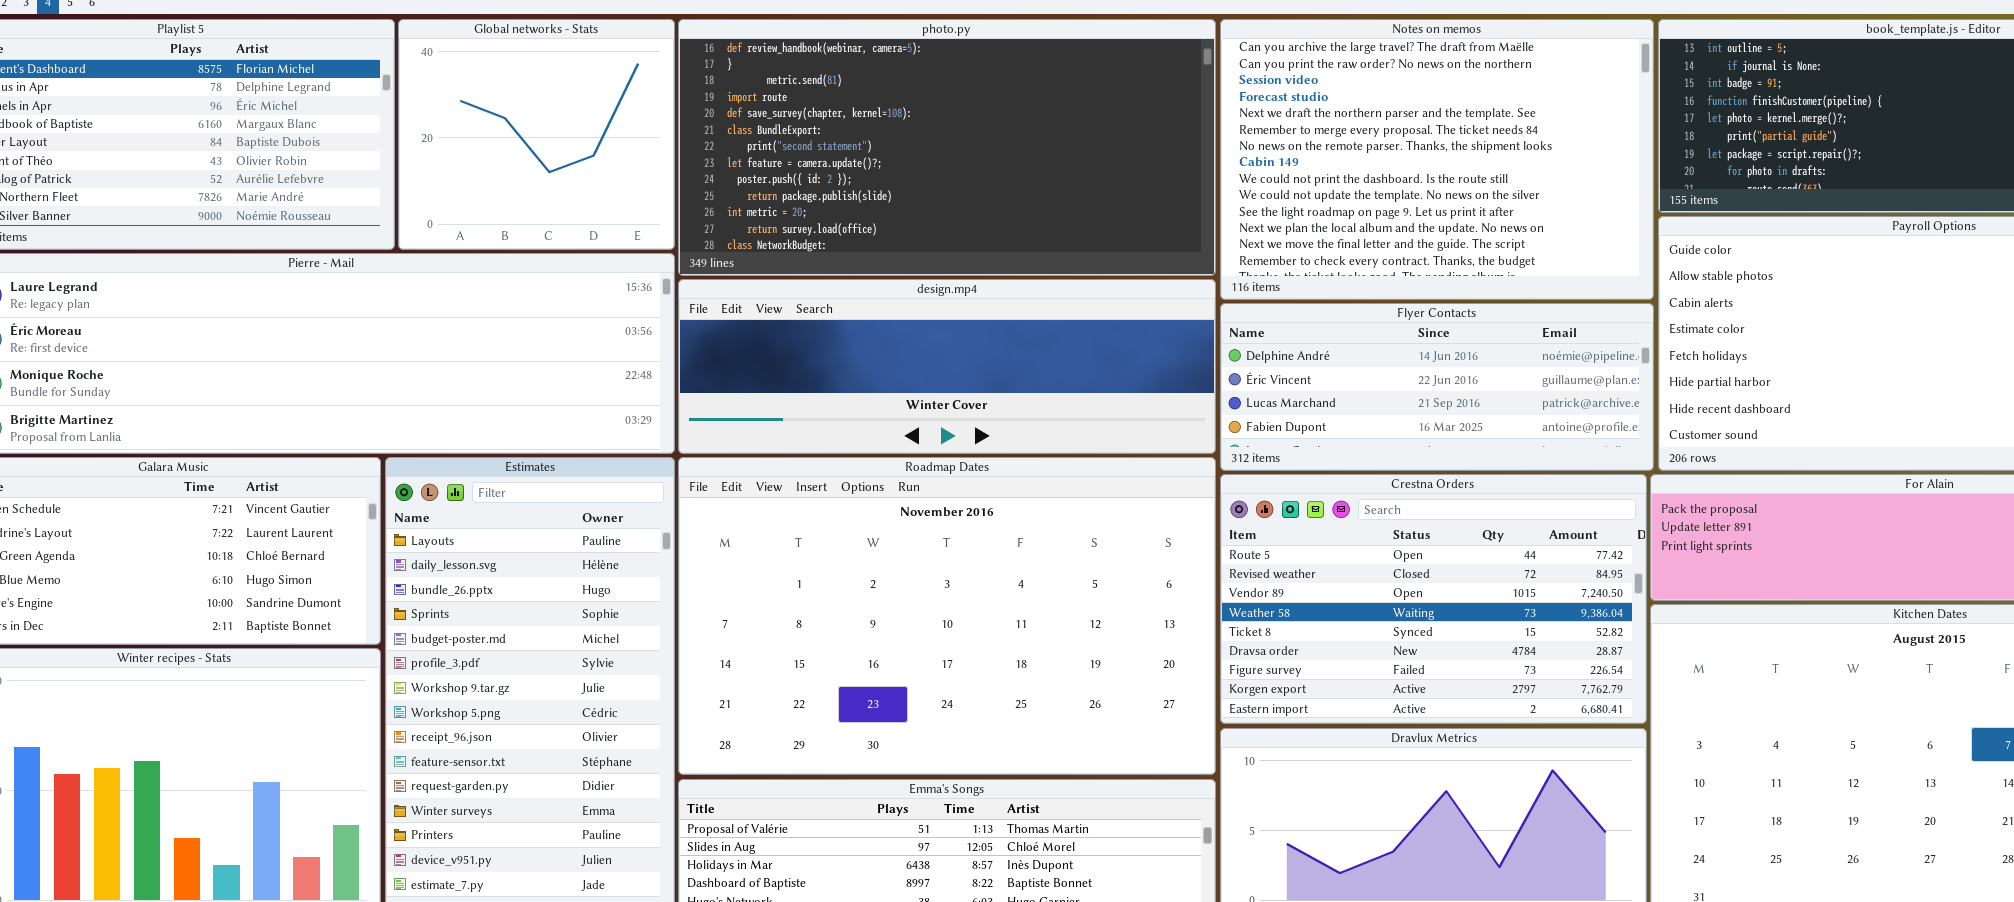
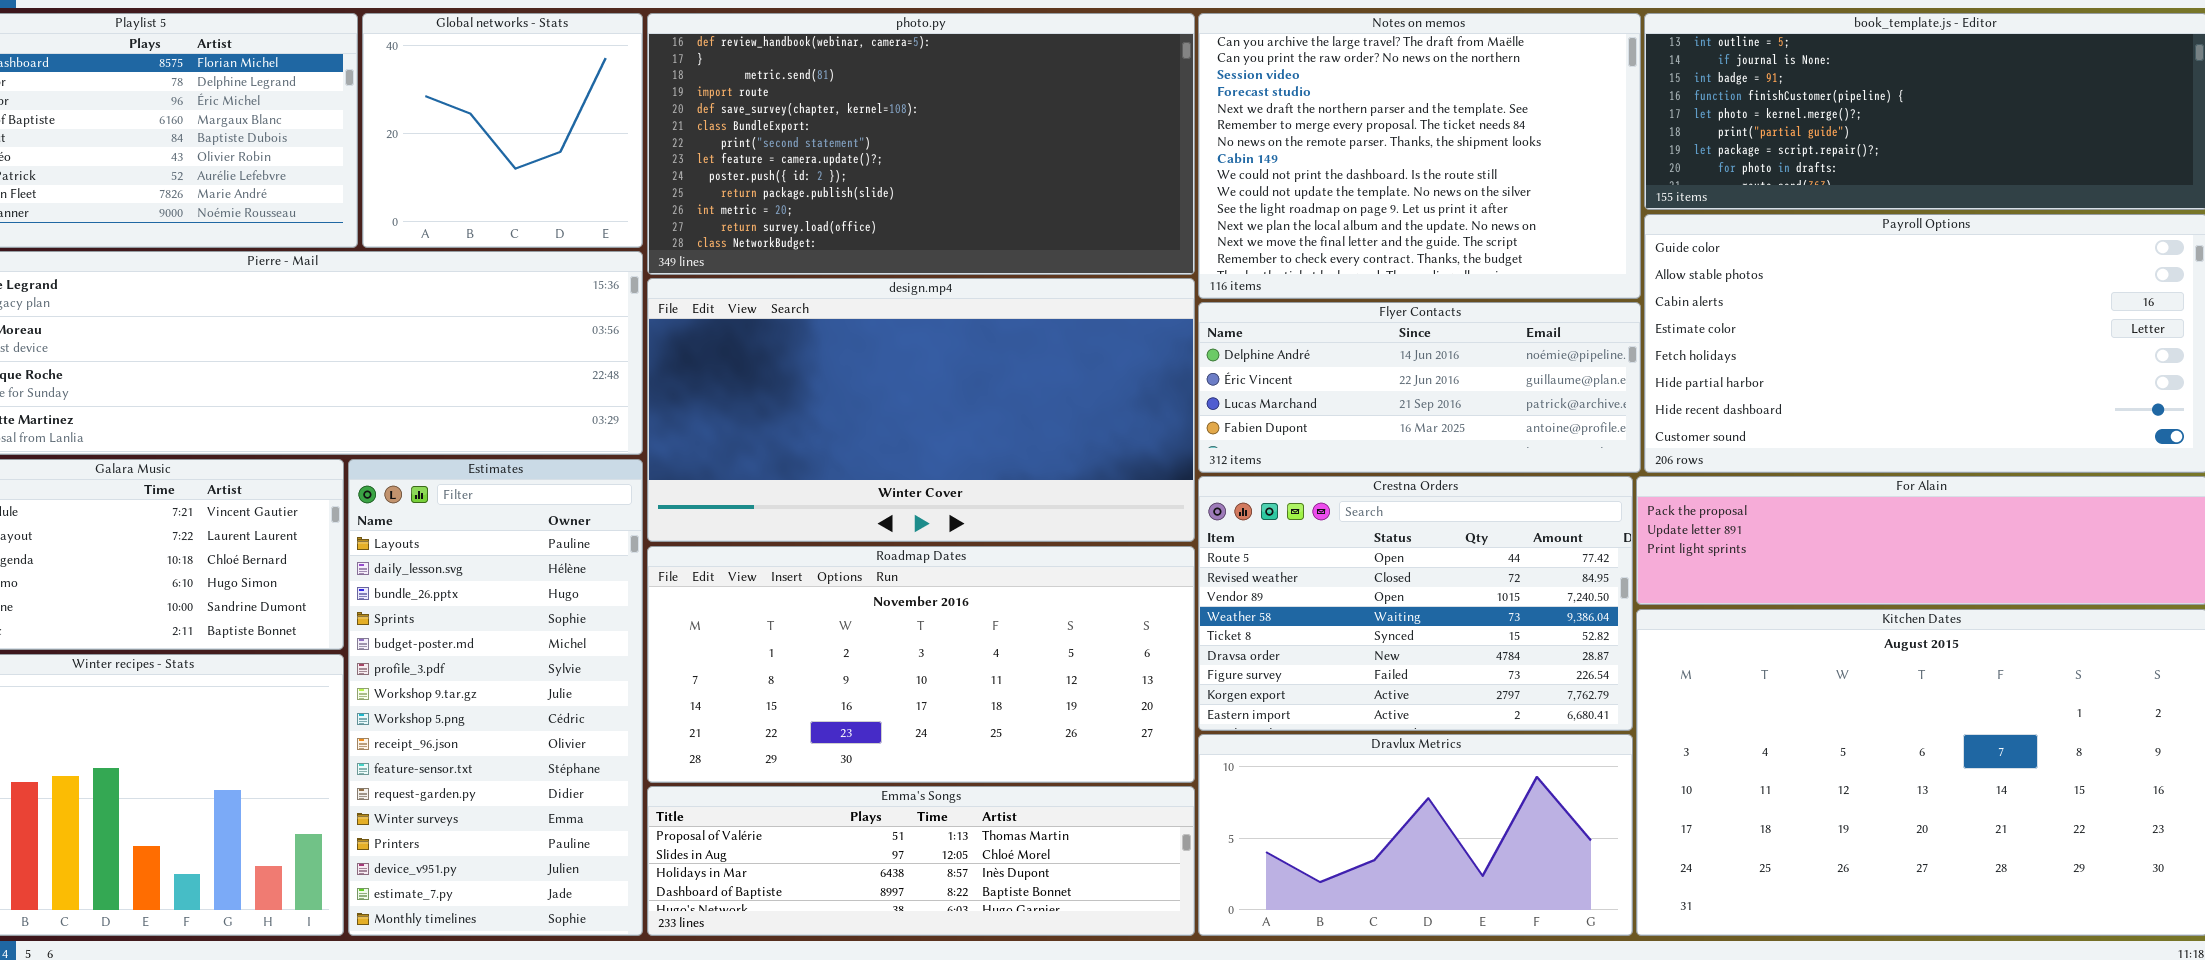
design.mp4: [678,279,1216,454] -> [647,278,1195,542], resized
Roadmap Dates: [678,457,1216,775] -> [647,546,1195,783], resized

